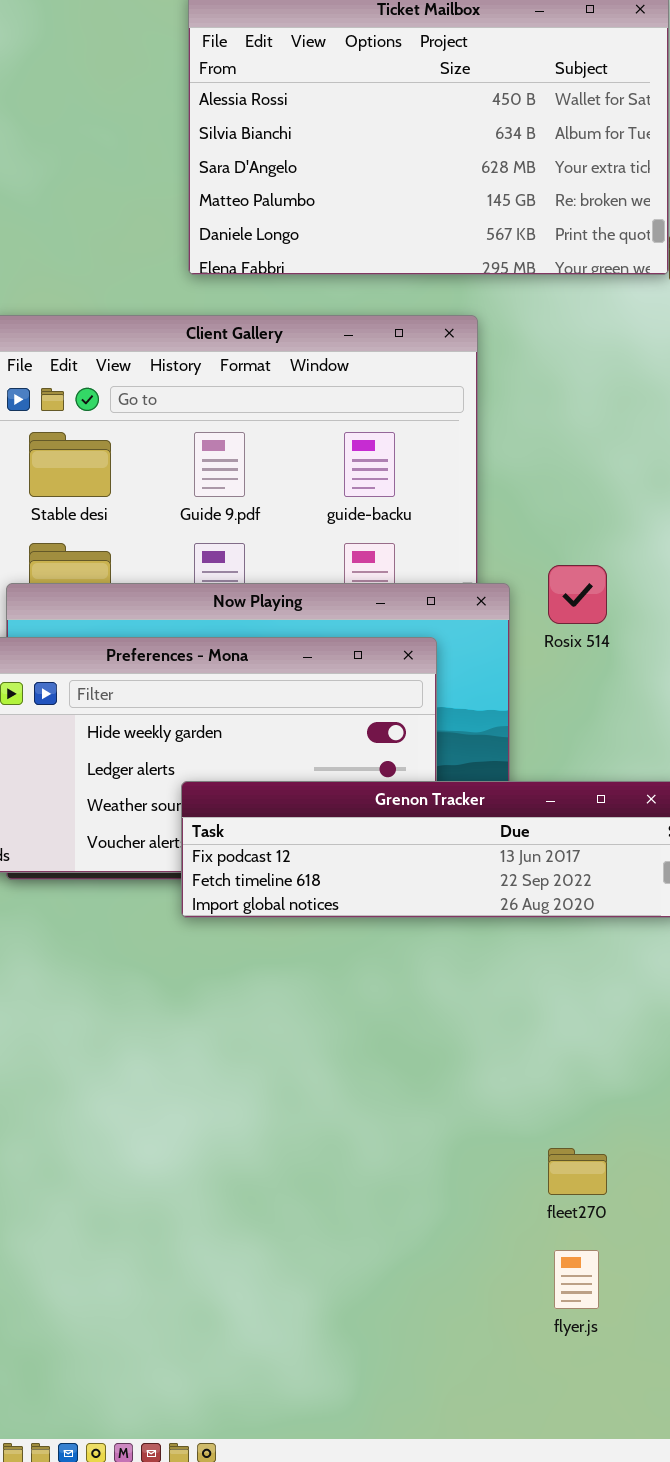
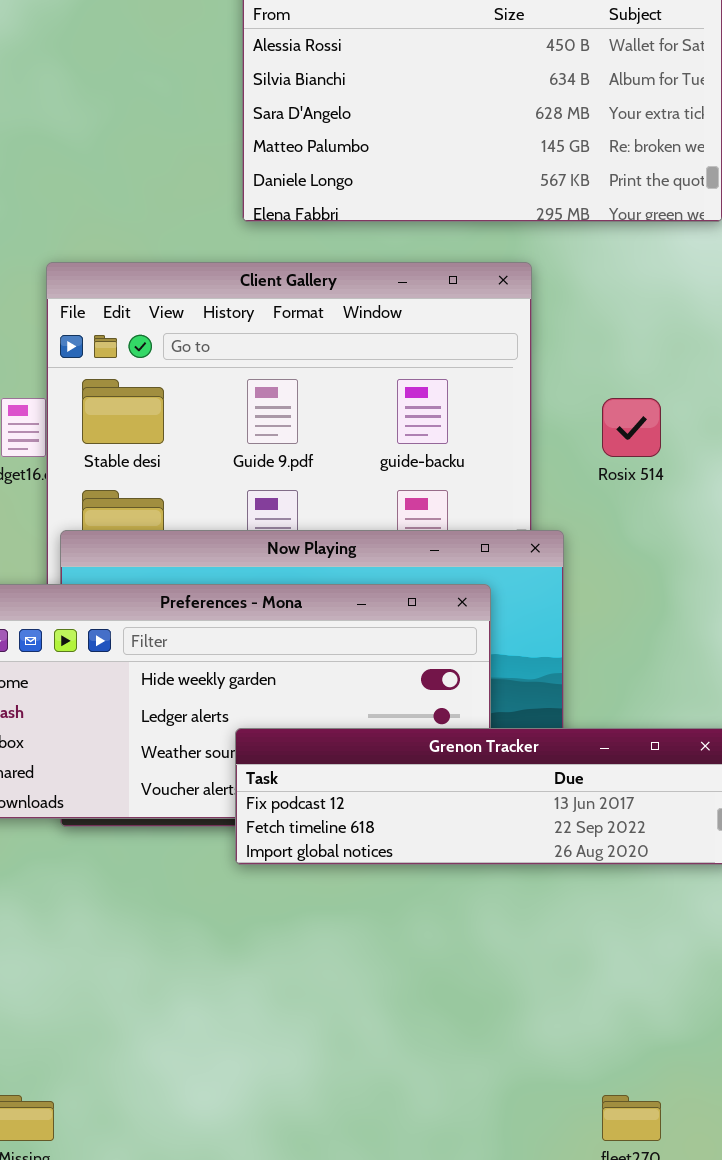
Rosix 514: [548,565,607,624] -> [602,398,661,457], moved

